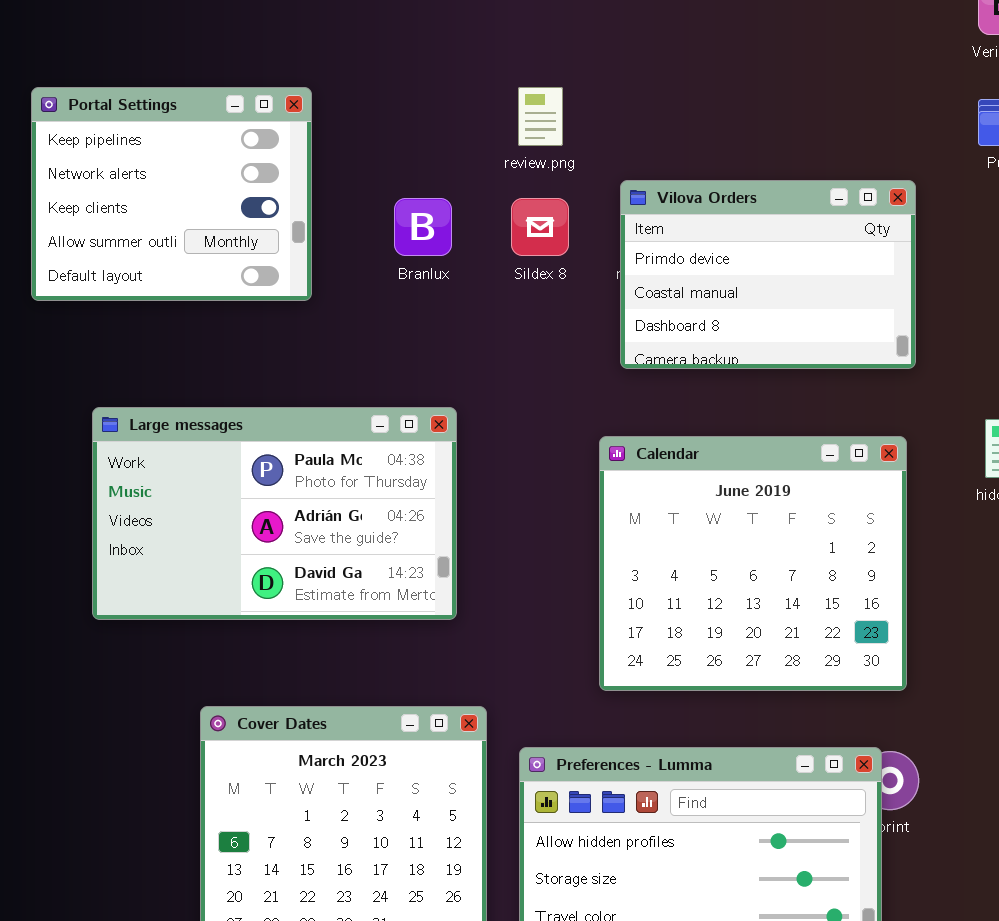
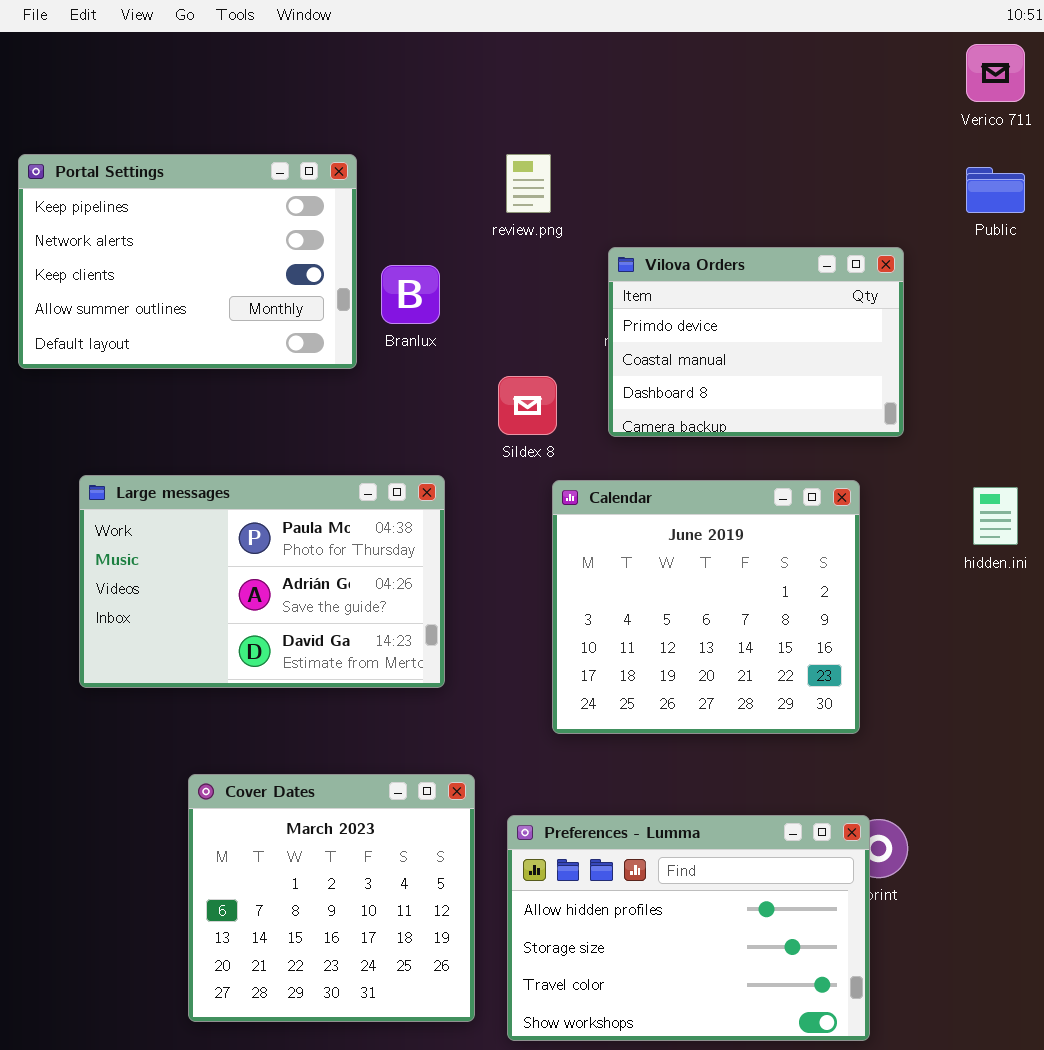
Portal Settings: [31,87,312,301] -> [18,154,357,369], resized
Sildex 8: [511,198,569,256] -> [498,376,557,435], moved
Calendar: [599,436,907,691] -> [552,480,860,734], moved

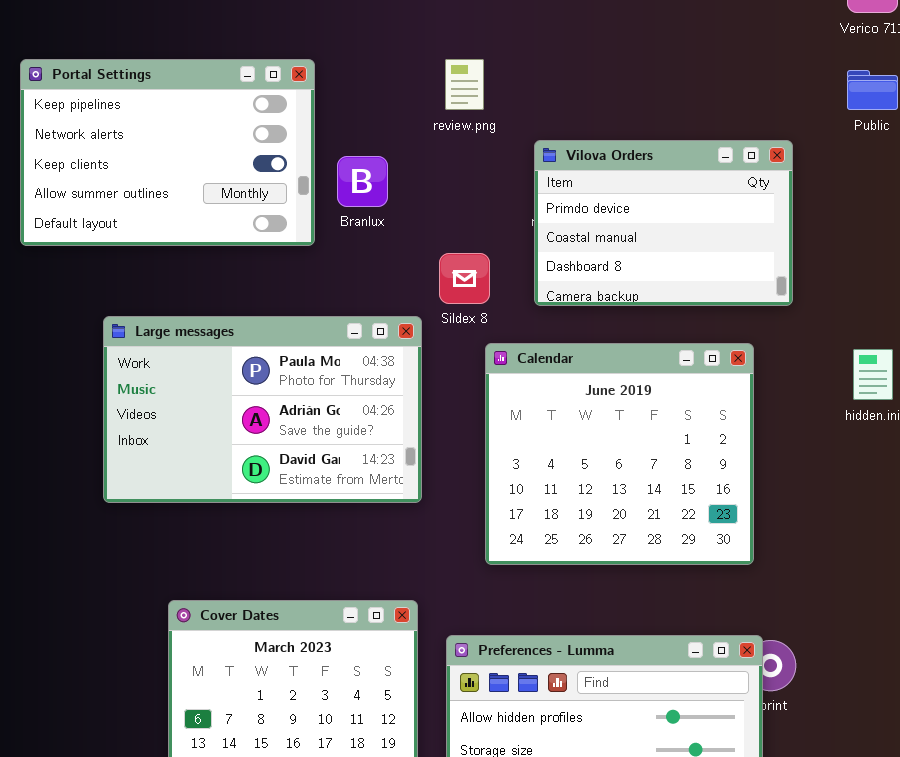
Large messages: [79,475,445,688] -> [103,316,422,503], moved

